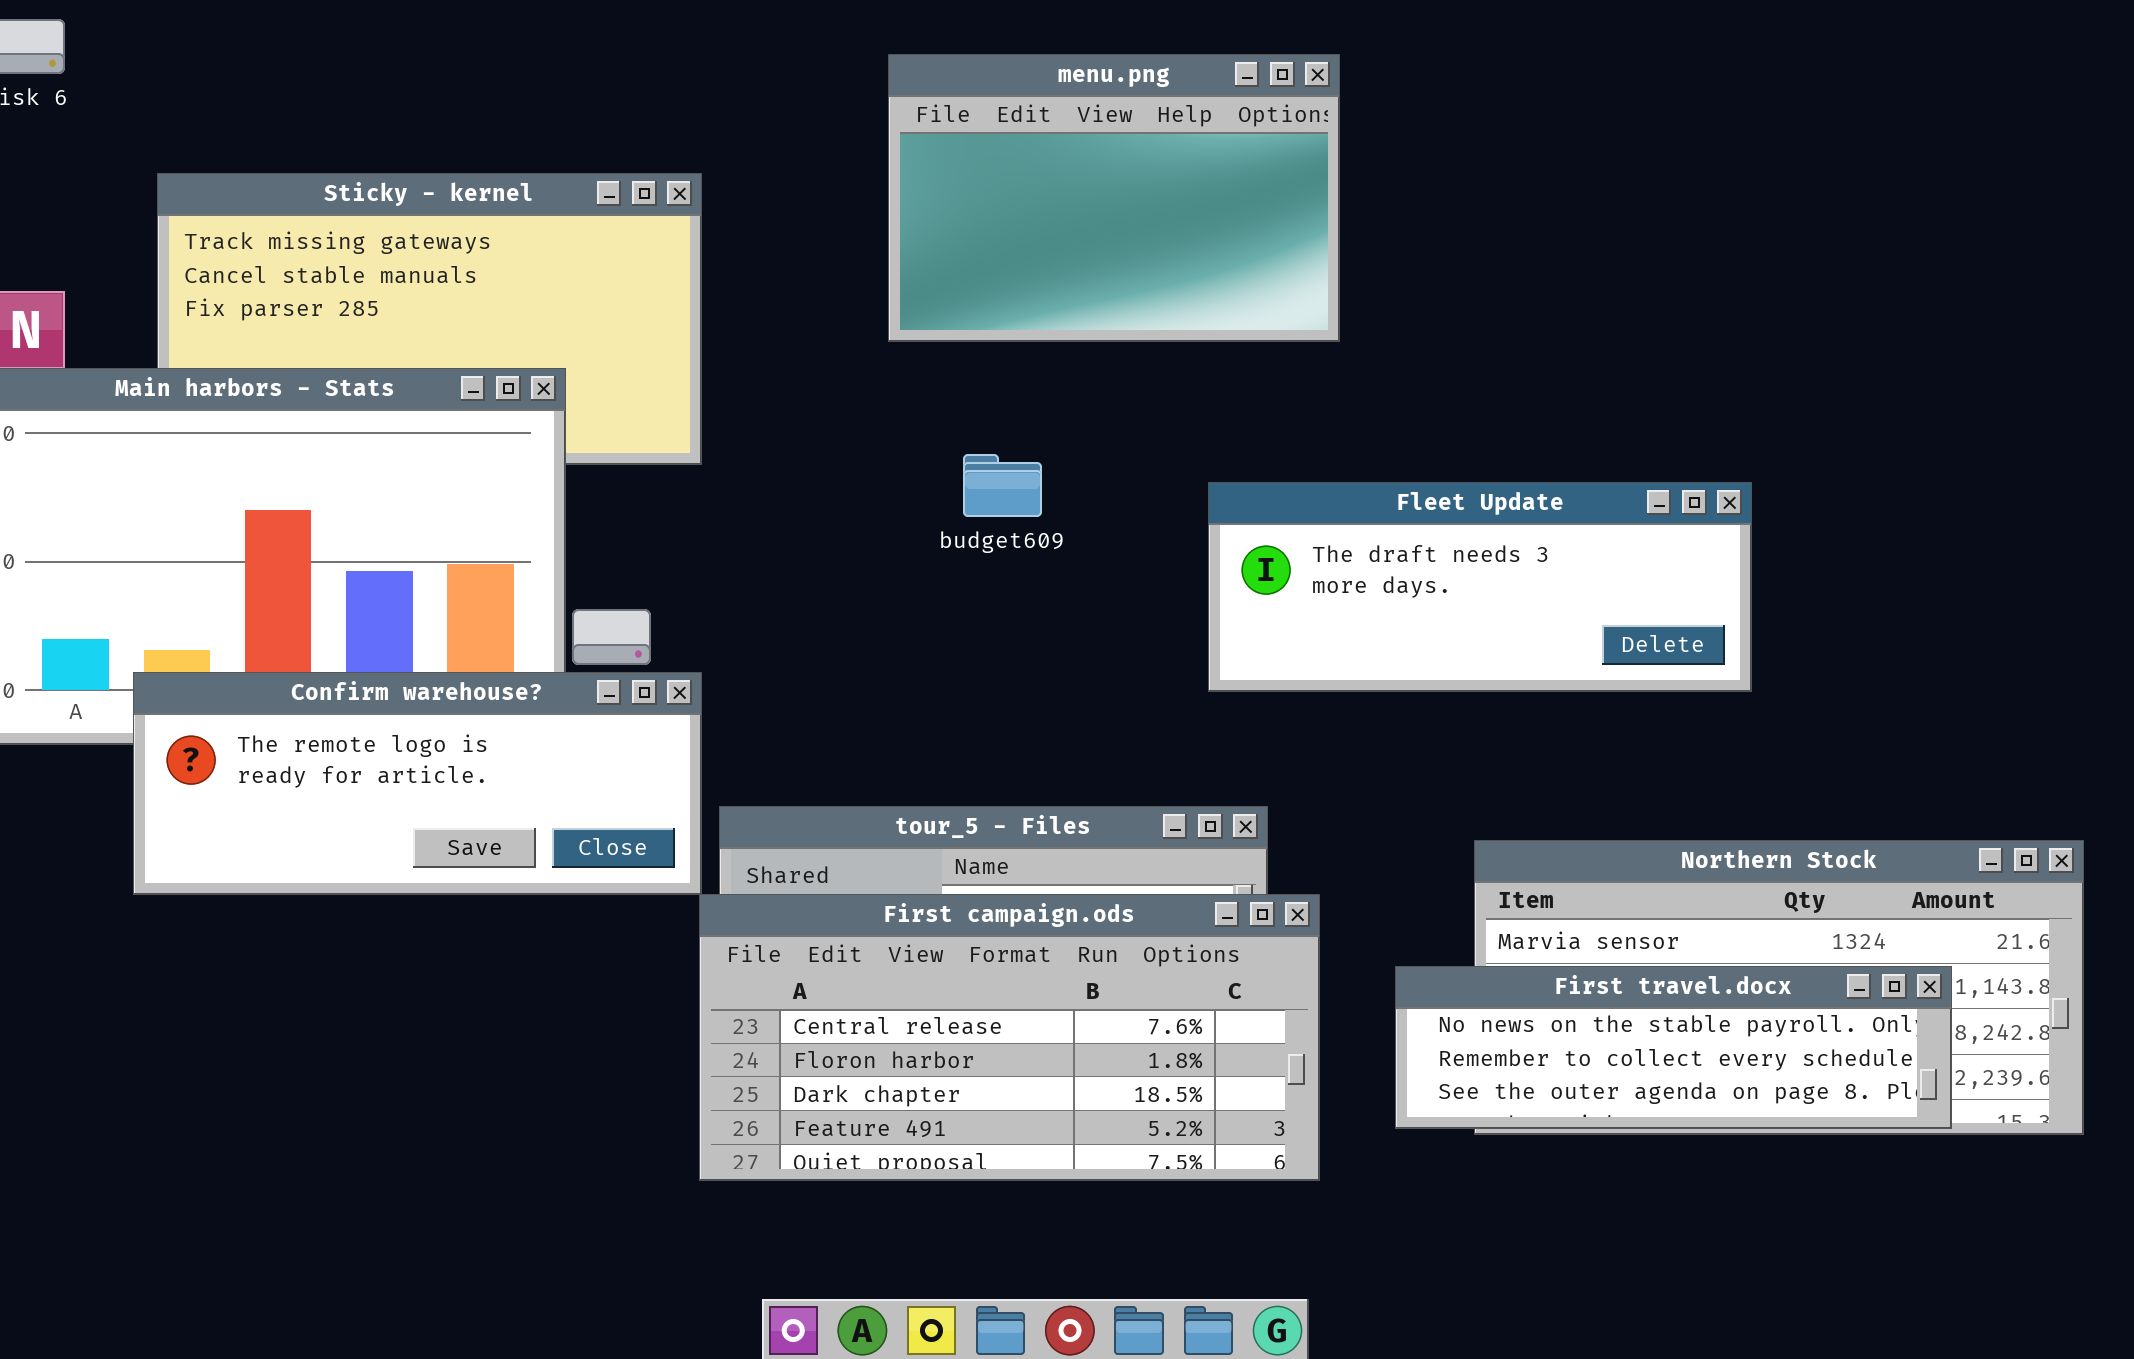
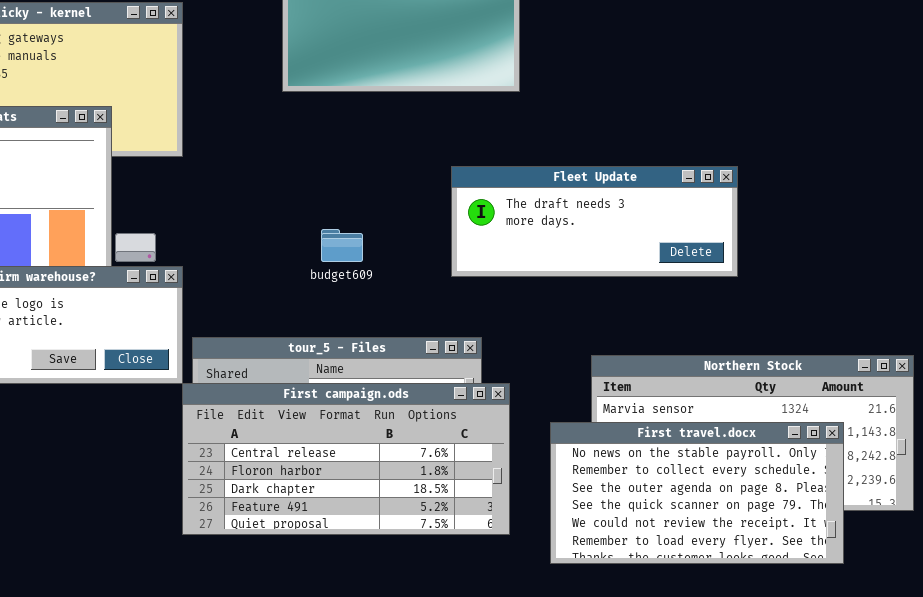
budget609: [963,454,1042,517] -> [321,229,363,262], moved
First travel.docx: [1395,966,1952,1129] -> [550,422,844,564], resized

